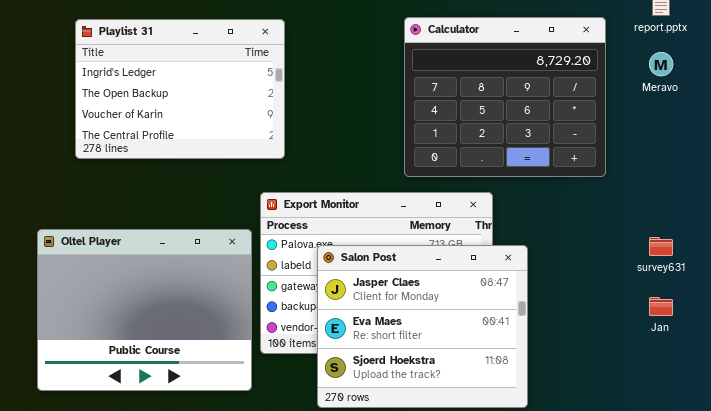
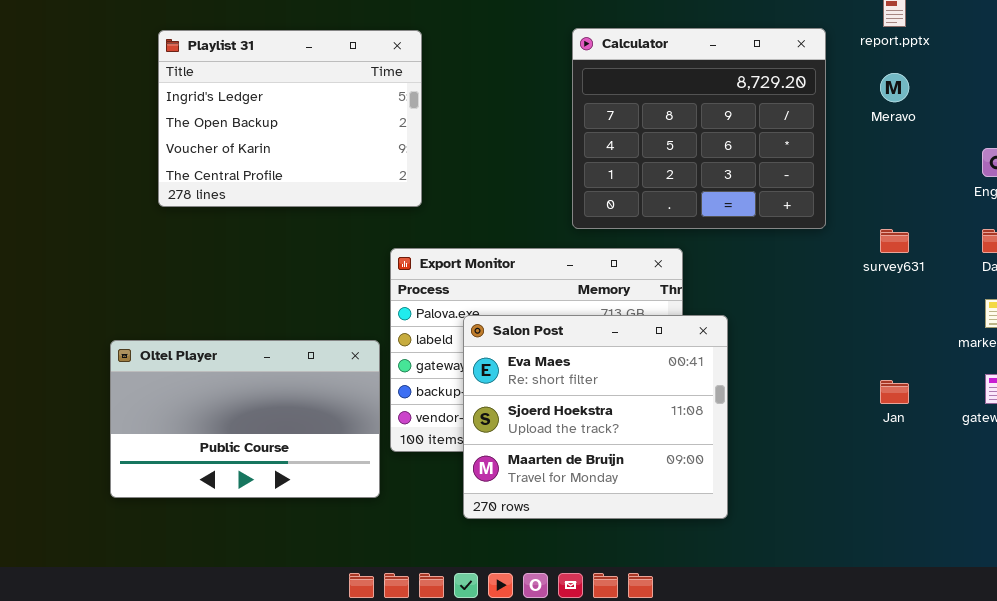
Oltel Player: [37,229,252,391] -> [110,340,380,498], resized
survey631: [649,237,673,256] -> [880,229,909,253], moved
Salon Post: [317,245,528,408] -> [463,315,728,519], scrolled down 1 row

